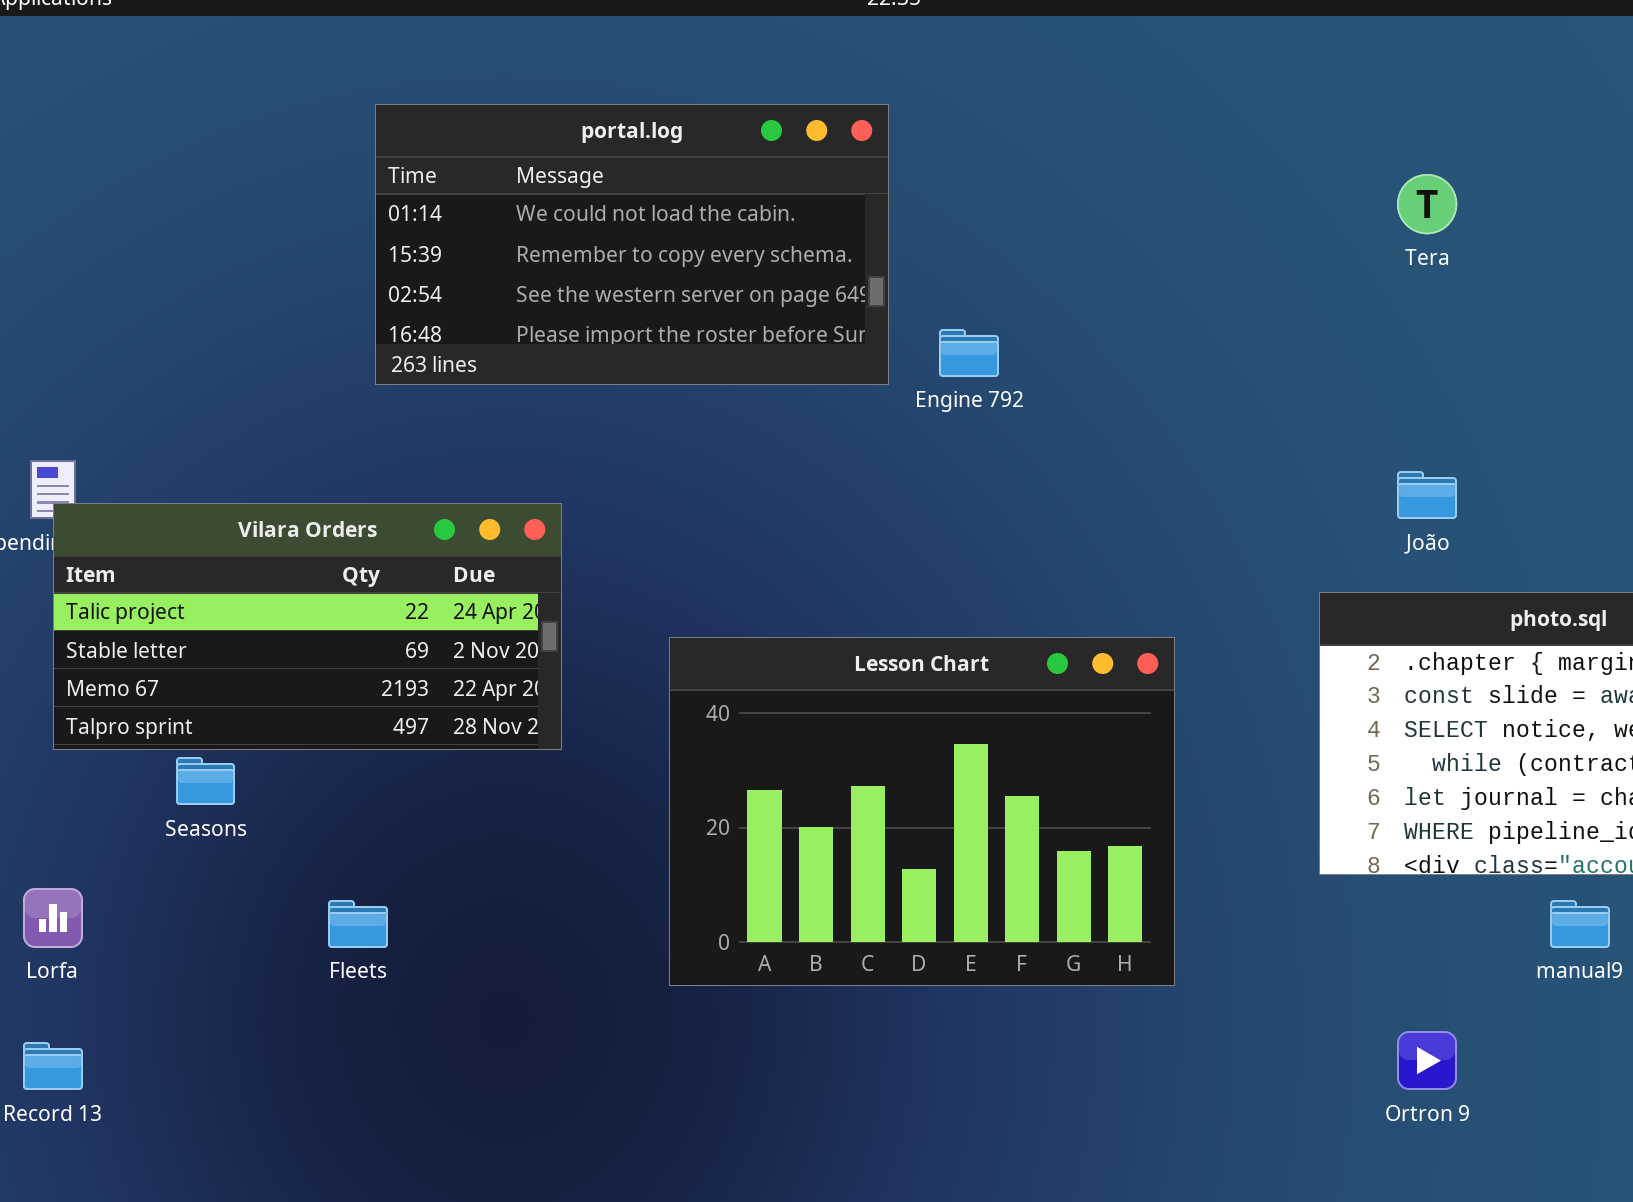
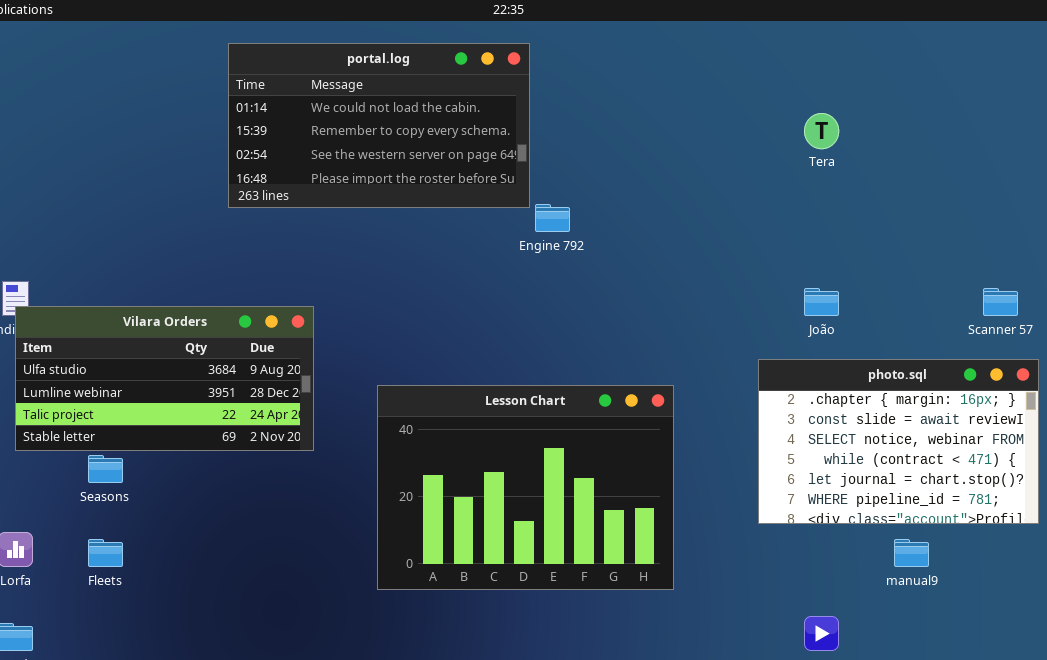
portal.log: [375,104,889,385] -> [228,43,530,208], moved
Vilara Orders: [53,503,562,750] -> [15,306,314,451], scrolled up 2 rows
Fleets: [328,900,388,948] -> [88,539,123,567], moved

